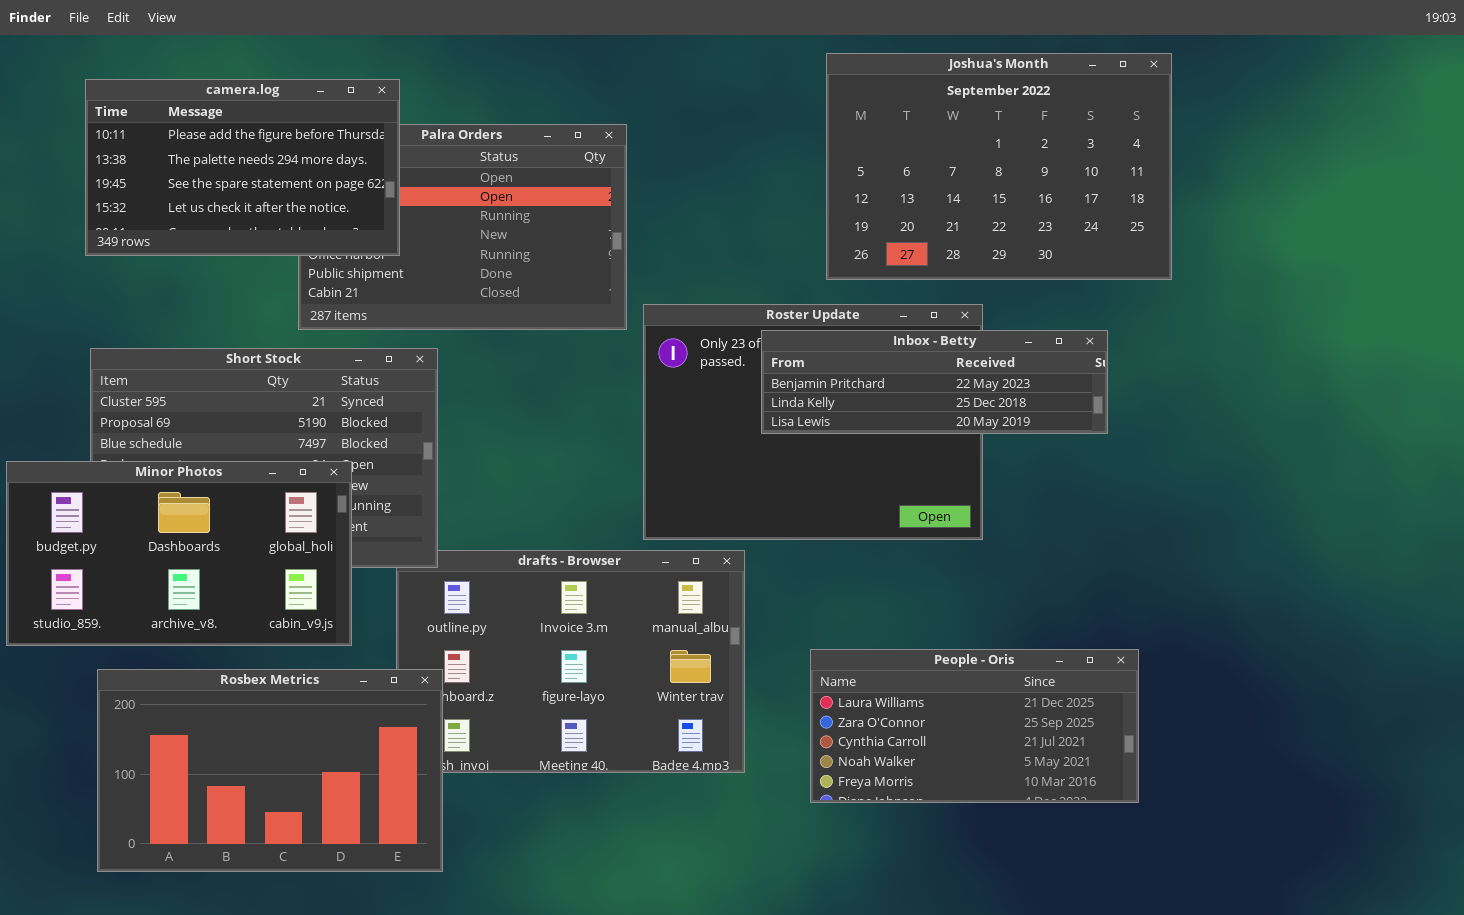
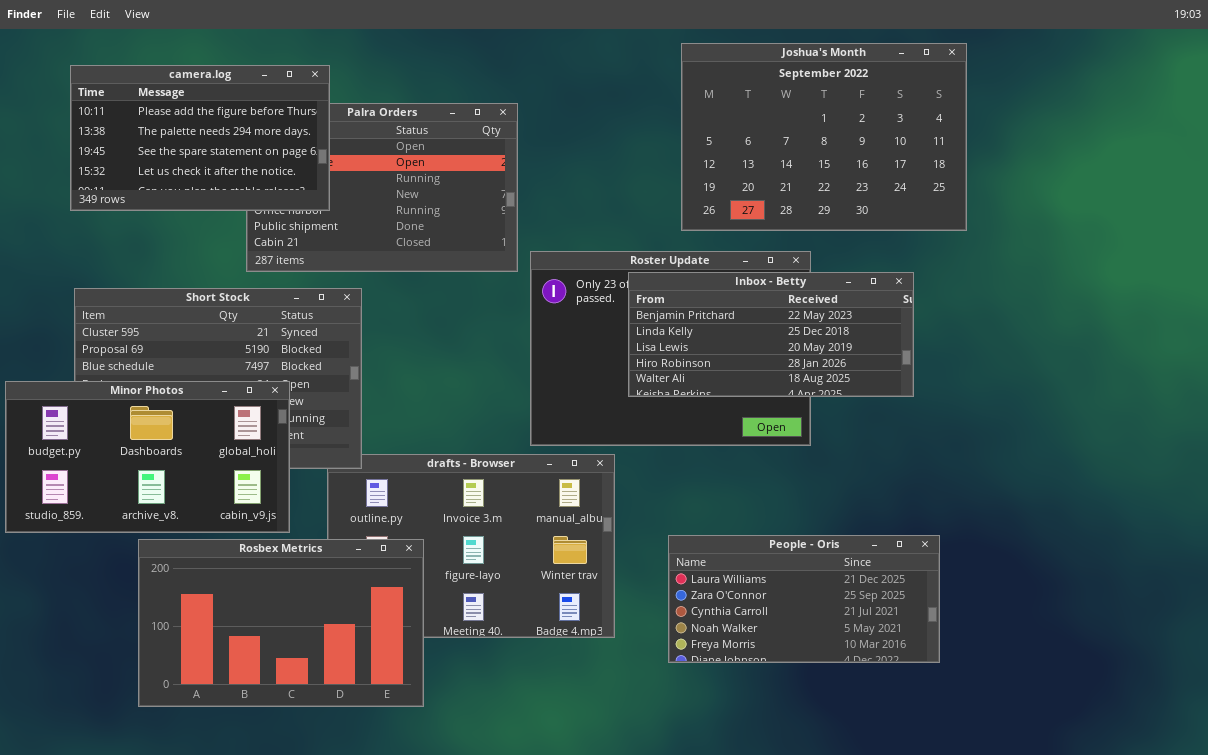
Inbox - Betty: [761,330,1108,434] -> [628,272,914,397], resized
Rosbex Metrics: [97,669,443,872] -> [138,539,424,707], moved

